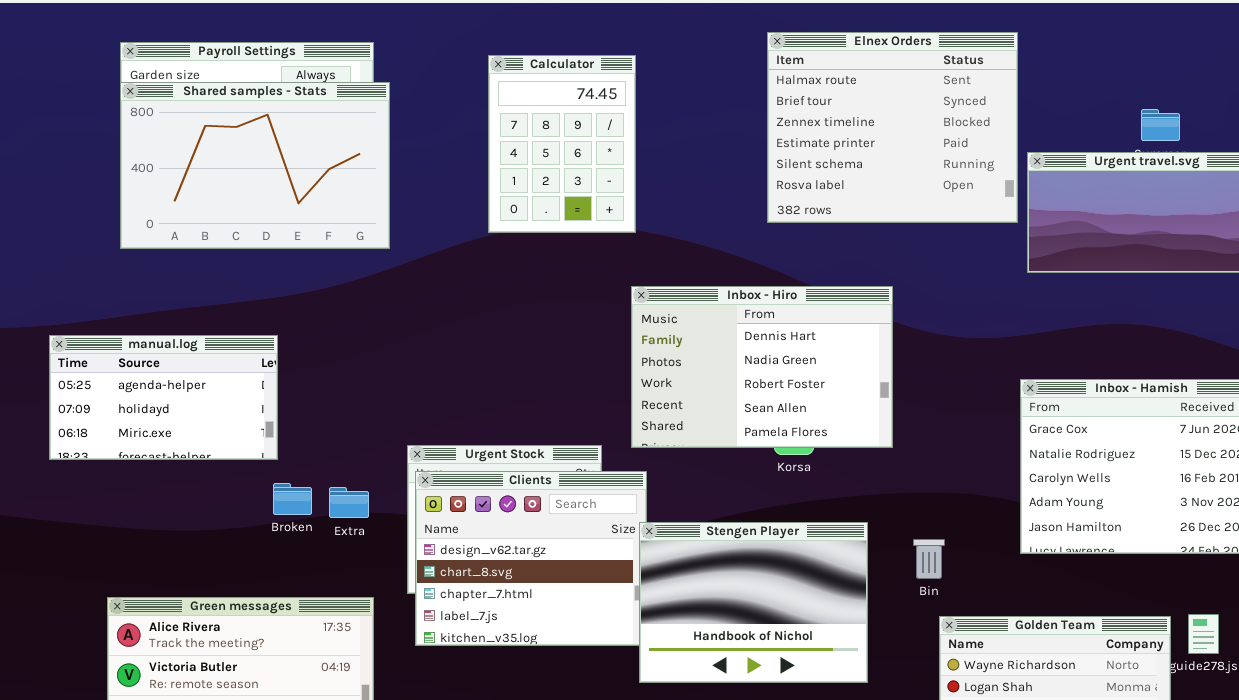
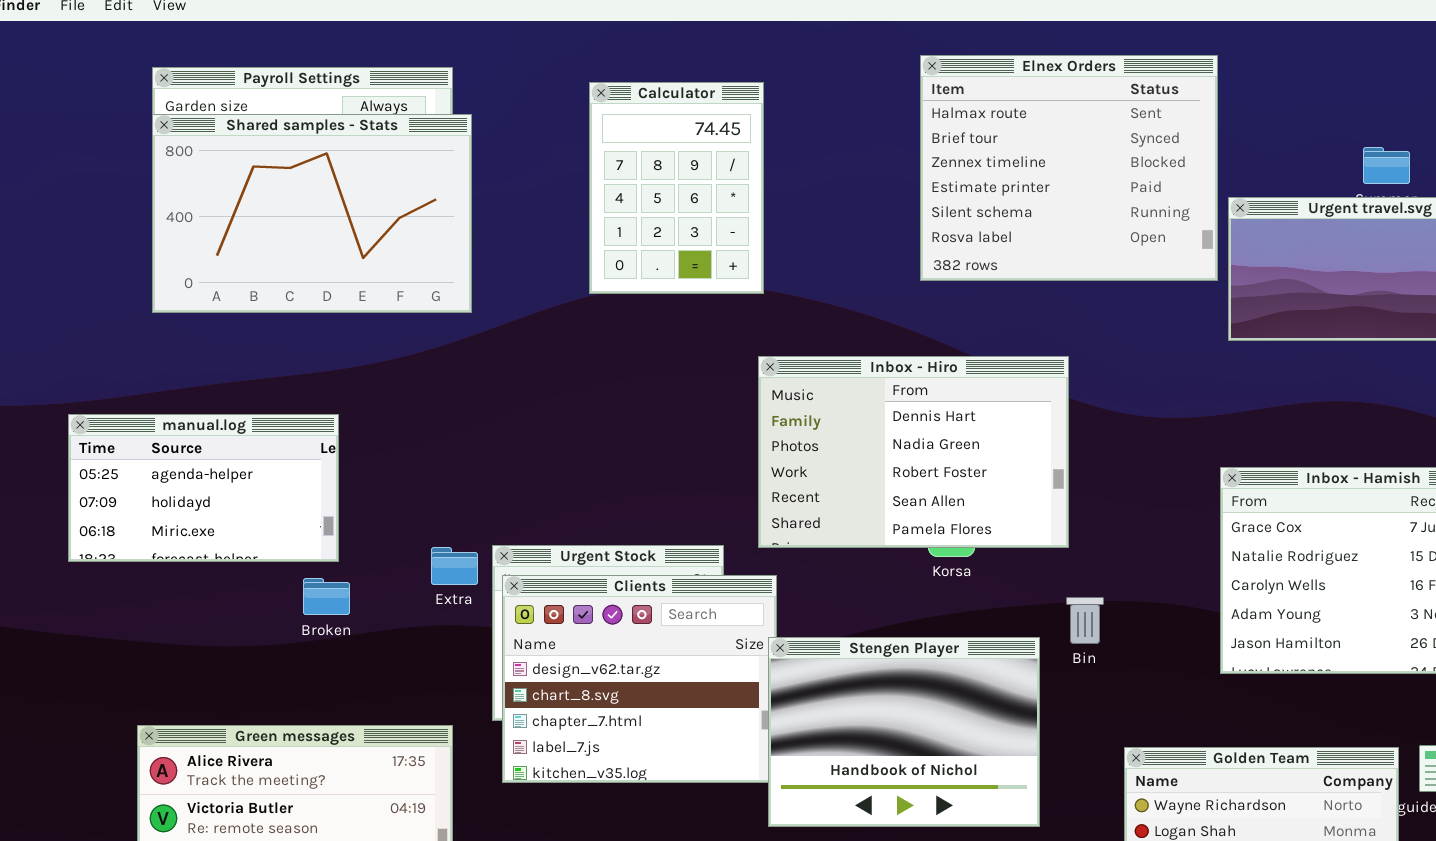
Broken: [273,483,312,515] -> [303,578,350,615], moved
Extra: [329,487,369,518] -> [431,547,478,585], moved
Bin: [913,539,945,579] -> [1066,597,1104,644], moved

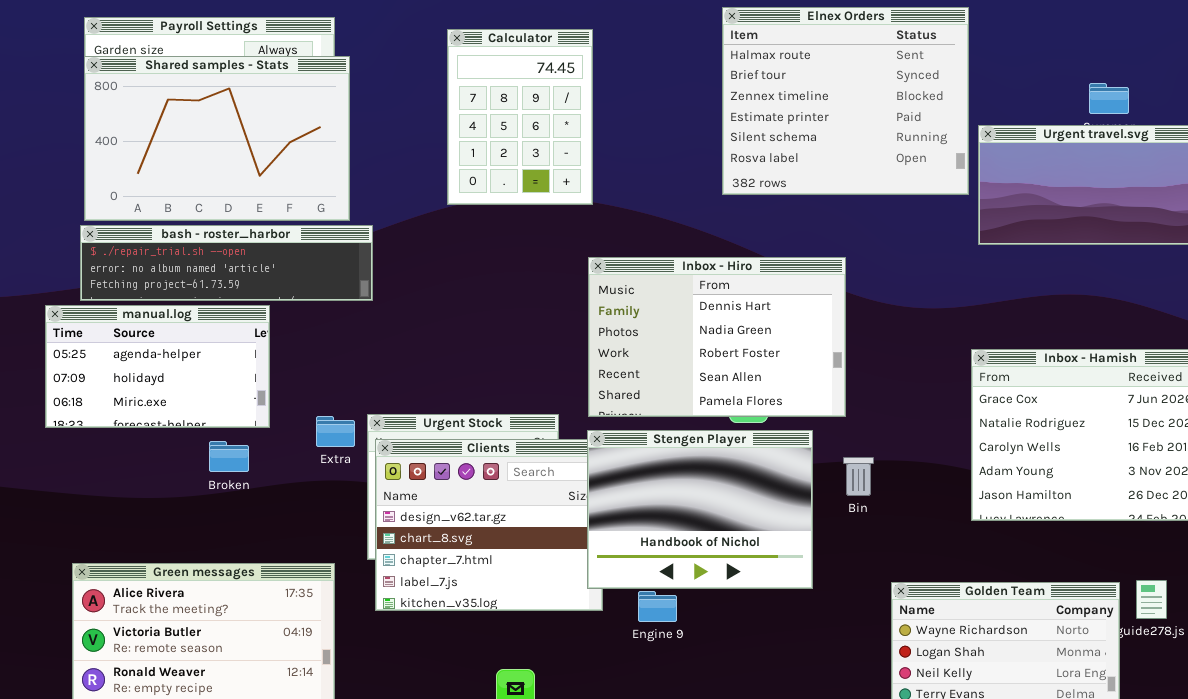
bash - roster_harbor: none -> [80,225,373,301], opened
manual.log: [68,414,339,562] -> [45,305,270,428], moved
Stengen Player: [768,637,1040,827] -> [587,430,813,589], moved

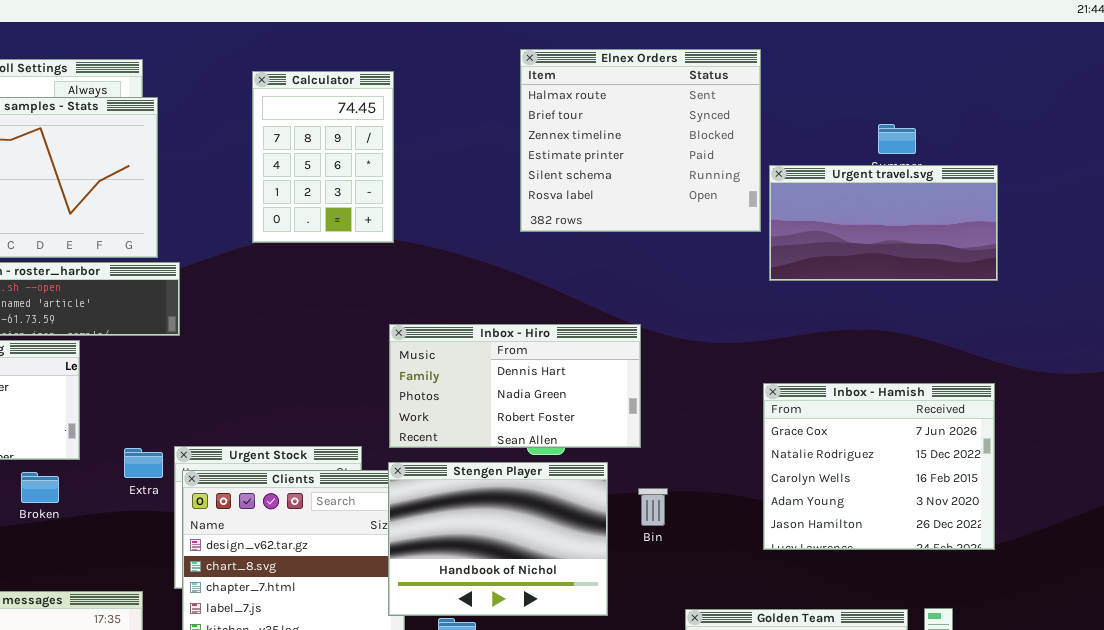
Inbox - Hiro: [588,257,846,417] -> [389,324,641,448], resized

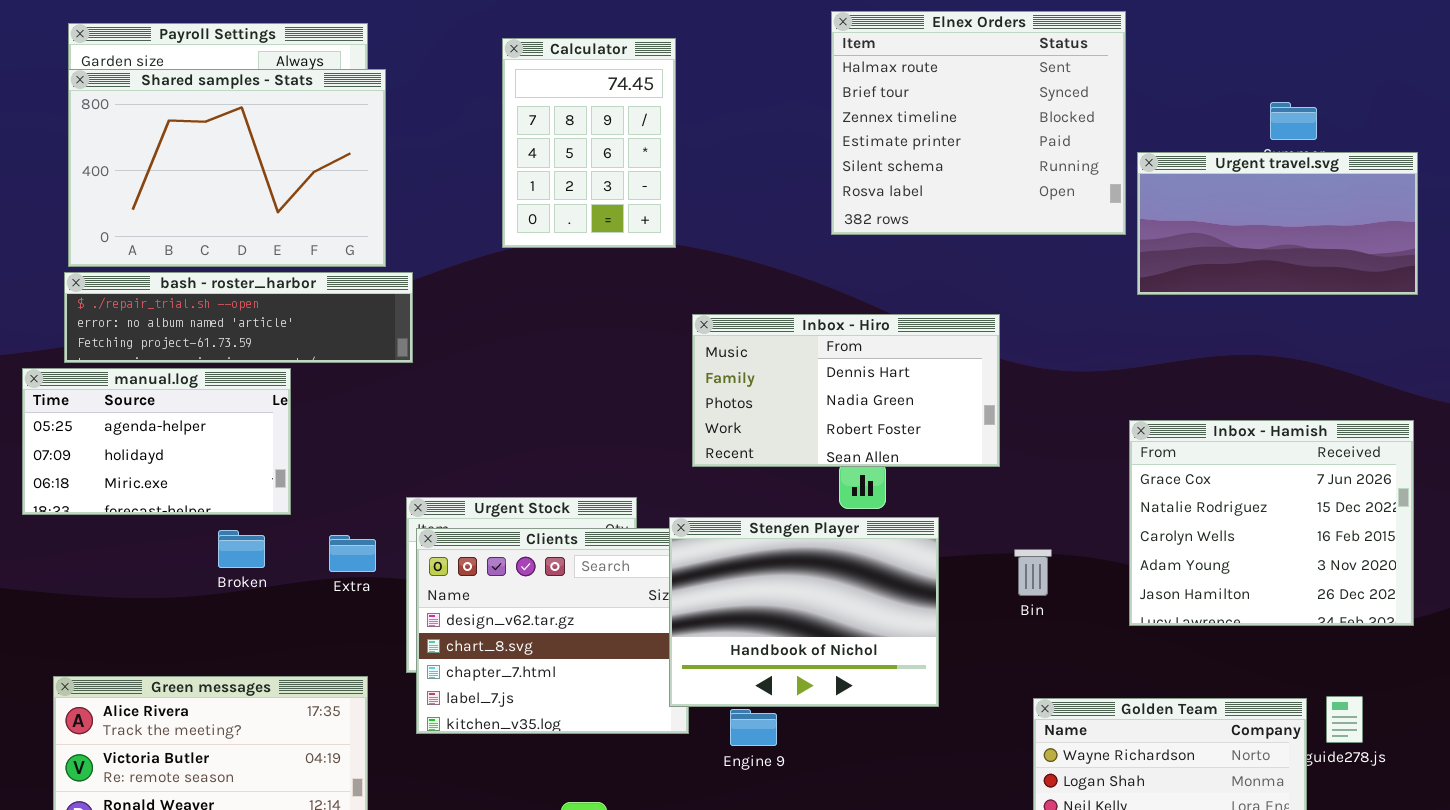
Inbox - Hiro: [389,324,641,448] -> [692,314,1000,467], moved
Extra: [124,448,163,478] -> [329,535,376,572], moved
Bin: [638,488,668,526] -> [1014,549,1052,596], moved

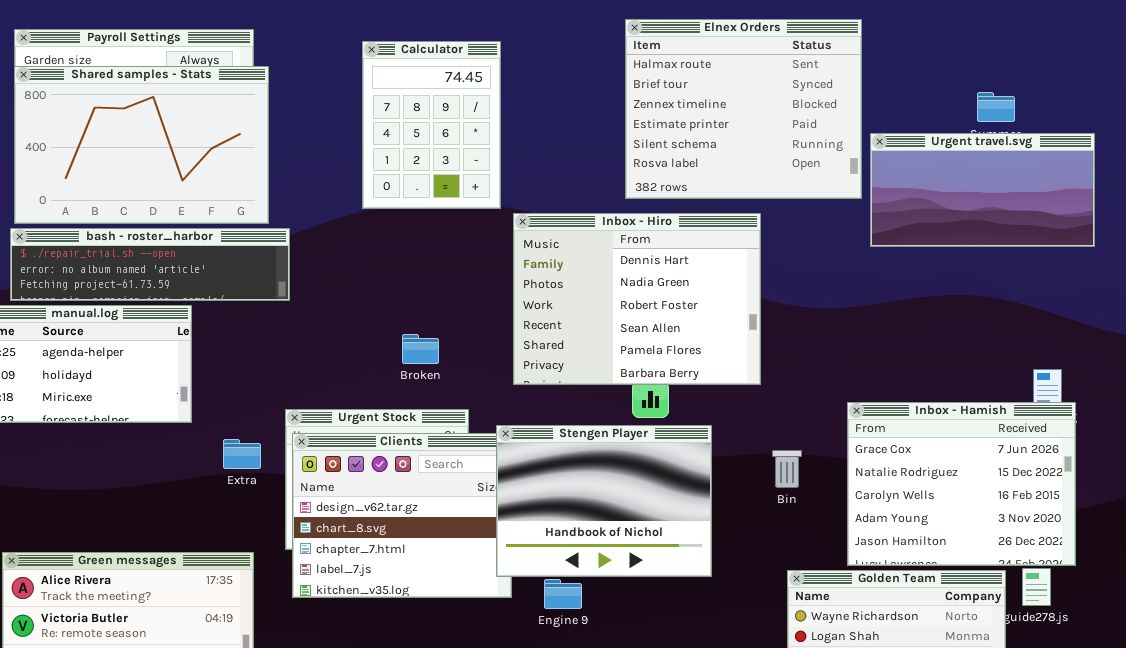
Inbox - Hiro: [692,314,1000,467] -> [513,213,761,385], resized
Inbox - Hamish: [1129,420,1414,626] -> [847,402,1076,566], moved
Broken: [218,530,265,568] -> [402,334,439,364], moved

